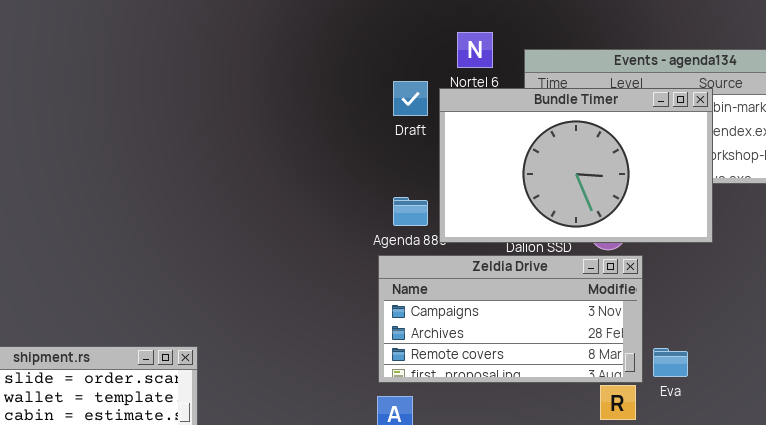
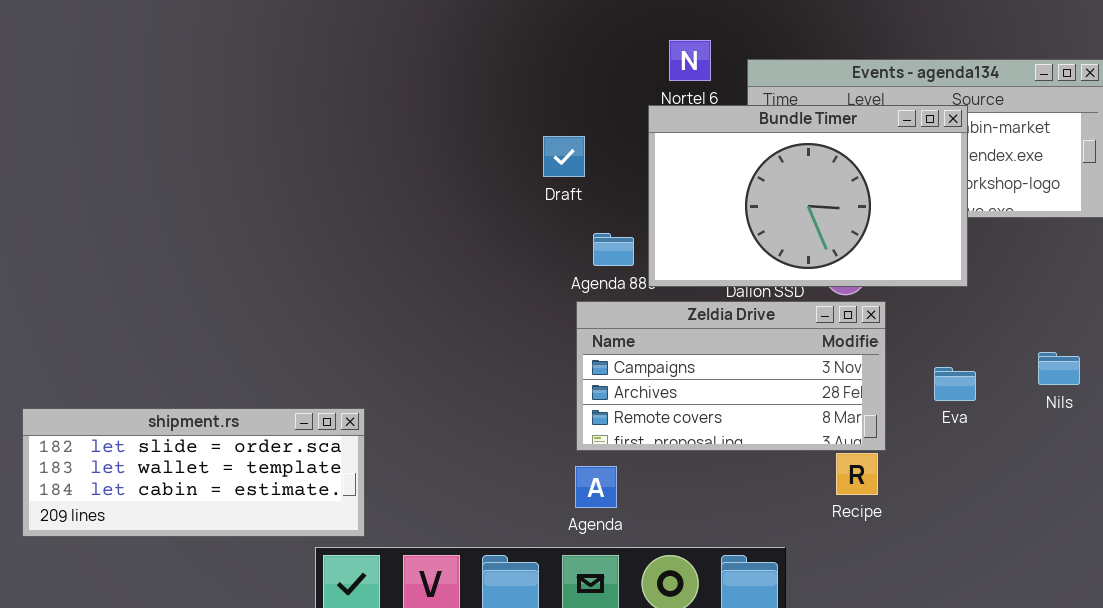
Draft: [393,81,428,116] -> [543,136,585,177], moved
Eva: [653,348,688,377] -> [934,367,976,401], moved

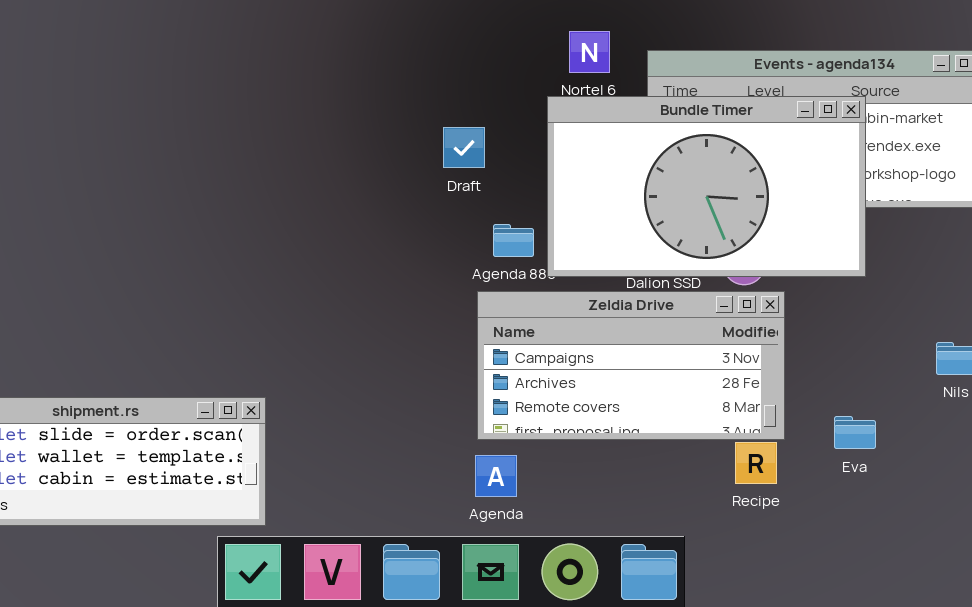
Eva: [934,367,976,401] -> [834,416,876,449], moved

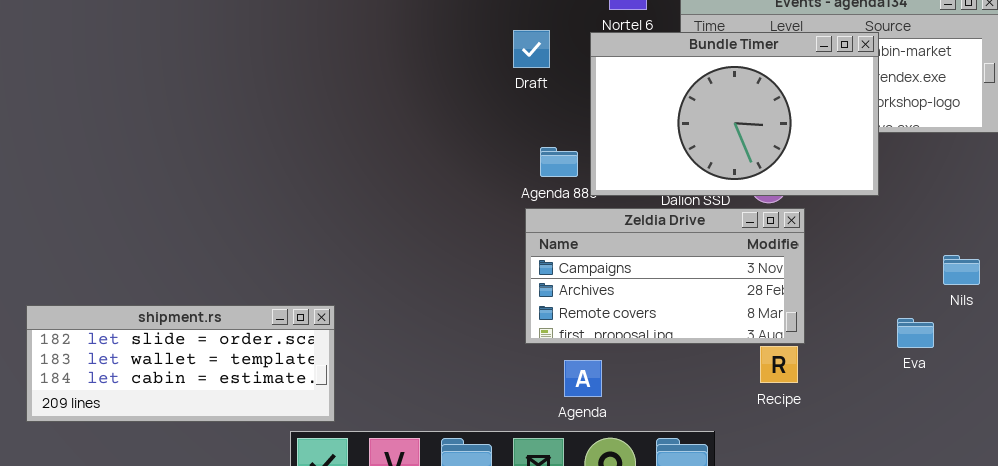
Draft: [443,127,485,168] -> [513,30,550,68], moved
Eva: [834,416,876,449] -> [897,318,934,348], moved
Agenda: [475,455,517,497] -> [564,360,602,397], moved

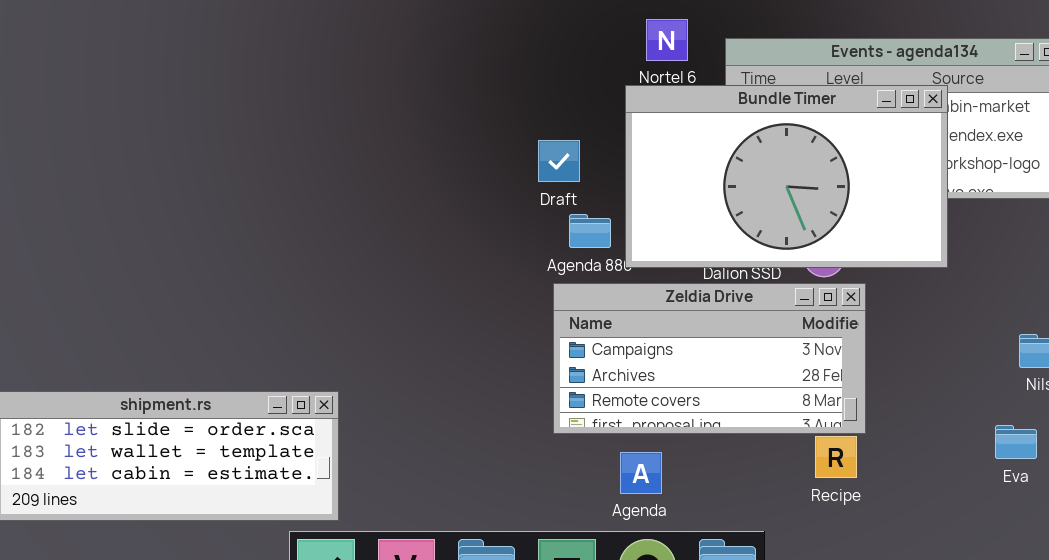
Draft: [513,30,550,68] -> [538,140,580,182], moved
Eva: [897,318,934,348] -> [995,425,1037,459], moved
Agenda: [564,360,602,397] -> [620,452,662,494], moved

